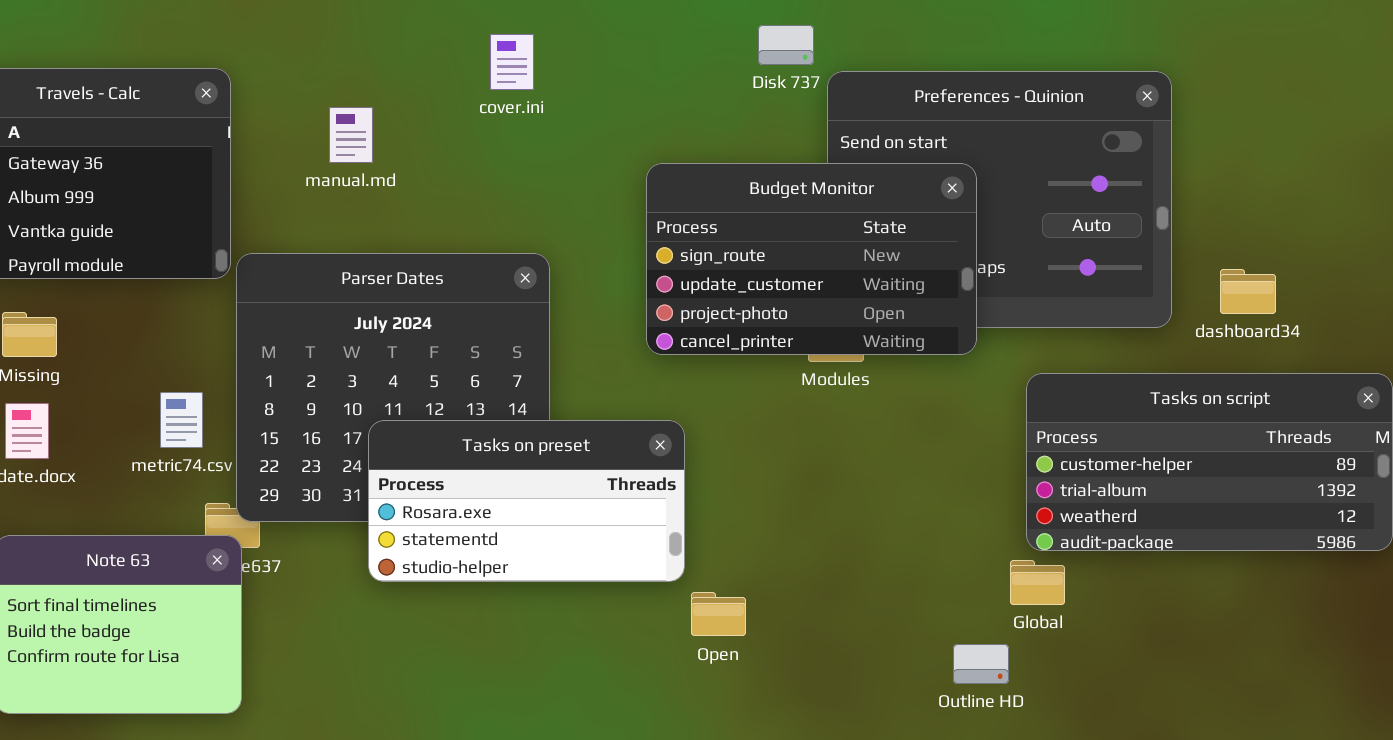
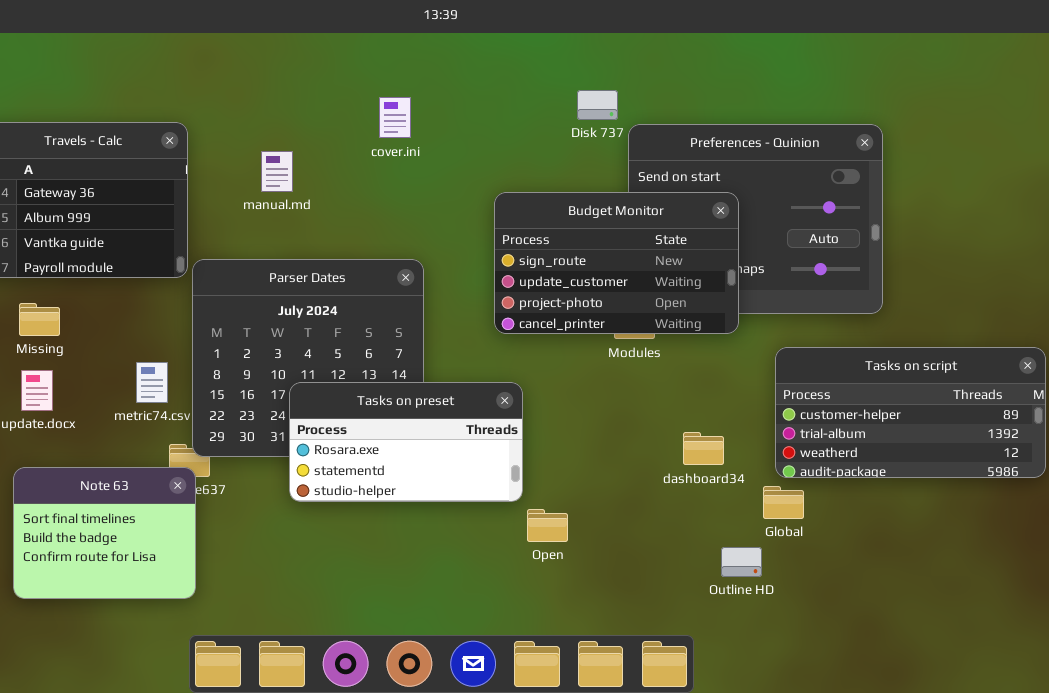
dashboard34: [1220,269,1276,314] -> [683,432,724,465], moved

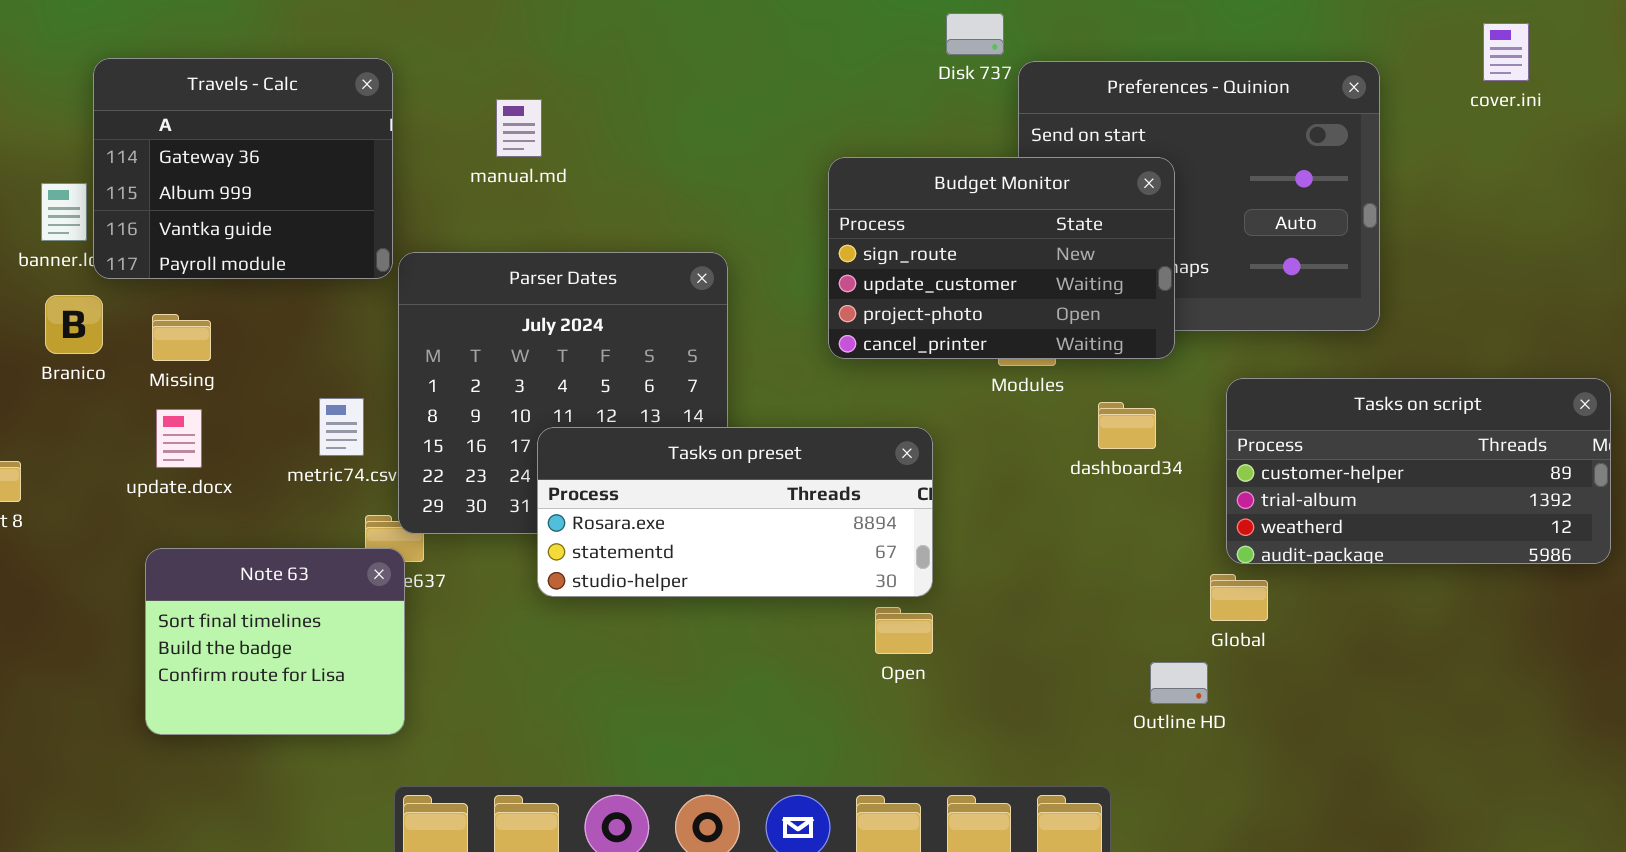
cover.ini: [379,97,411,138] -> [1483,23,1529,81], moved
Tasks on preset: [289,382,523,502] -> [537,427,933,597], resized
dashboard34: [683,432,724,465] -> [1098,402,1156,449], moved

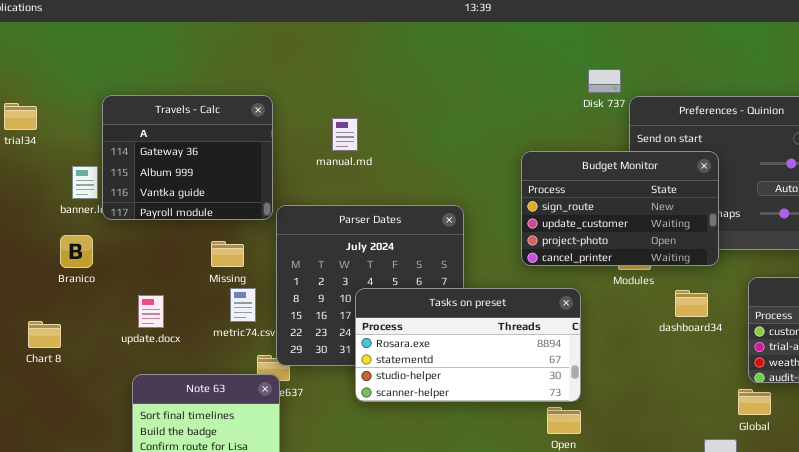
Branico: [45,295,103,354] -> [60,235,93,268], moved
Missing: [152,314,211,361] -> [211,241,244,267], moved
Tasks on preset: [537,427,933,597] -> [355,288,581,402], resized

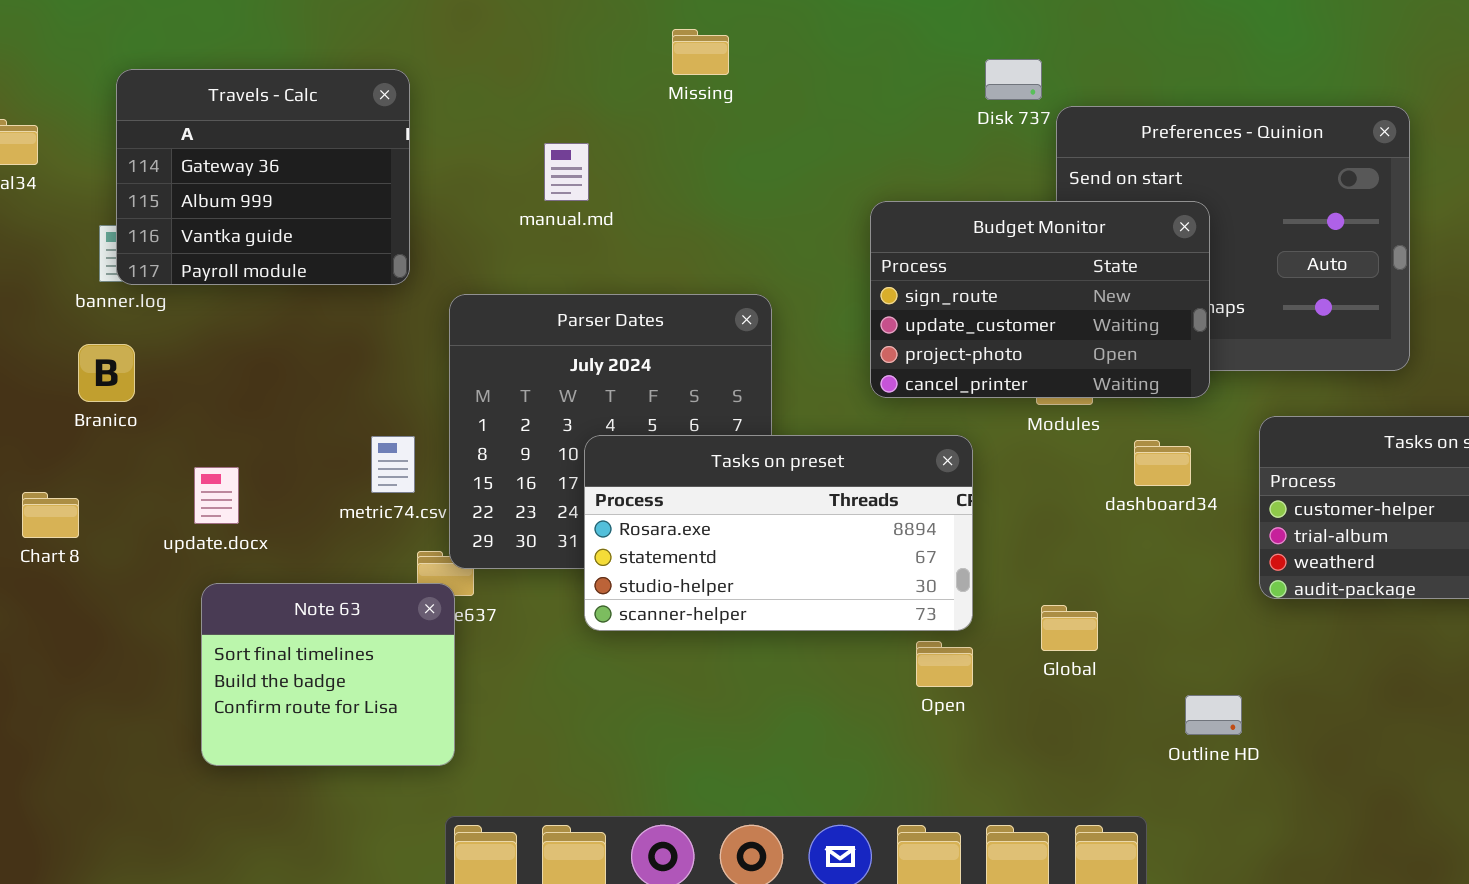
Travels - Calc: [102,95,273,220] -> [116,69,410,285], moved
Missing: [211,241,244,267] -> [672,29,729,75], moved
update.docx: [138,295,164,328] -> [194,467,239,524], moved
Global: [738,389,771,415] -> [1041,605,1098,651], moved

